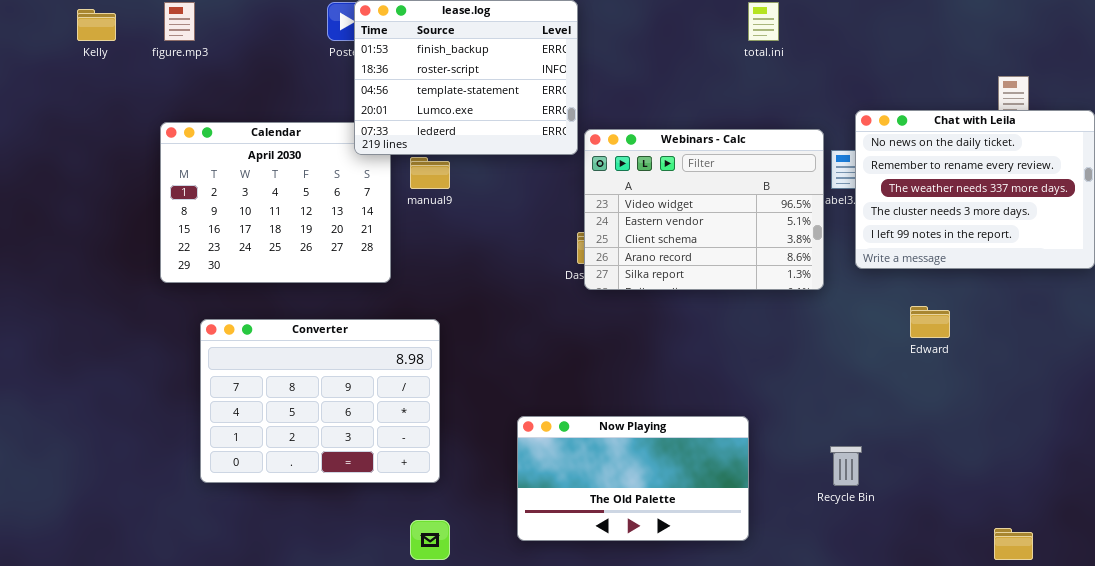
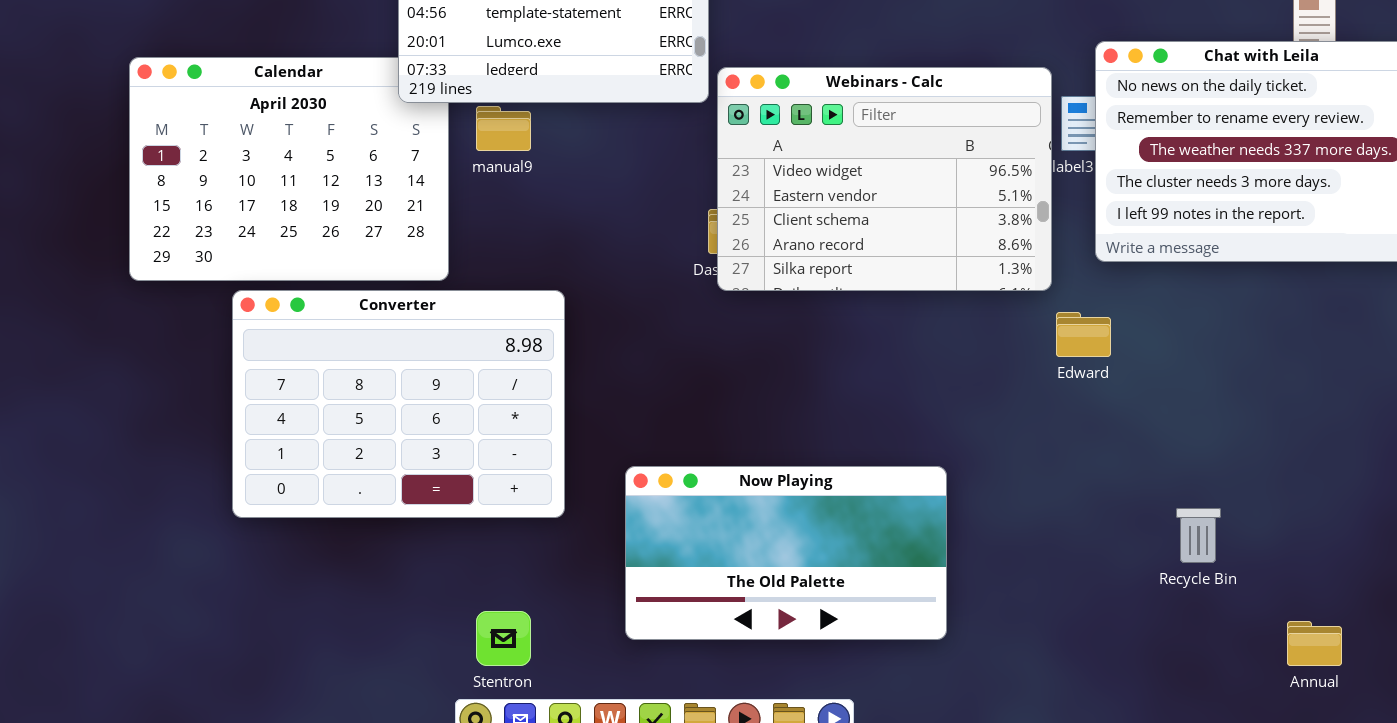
Edward: [910,306,950,338] -> [1056,312,1111,357], moved
Converter: [200,319,440,483] -> [232,290,565,518], moved
Recycle Bin: [830,446,862,486] -> [1176,508,1221,563], moved

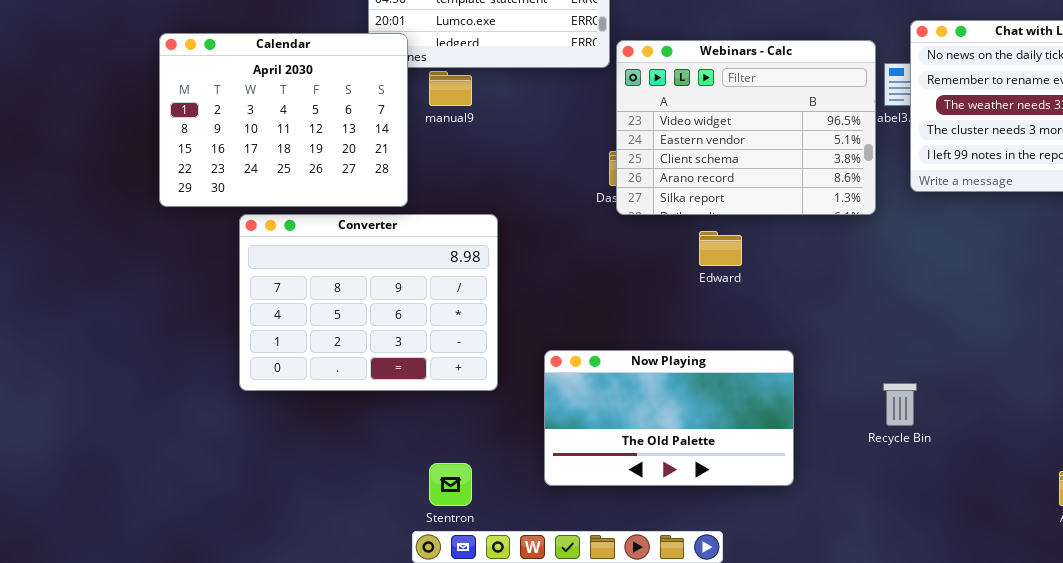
Calendar: [129,57,449,281] -> [159,33,408,207], raised
Edward: [1056,312,1111,357] -> [699,231,742,266], moved
Recycle Bin: [1176,508,1221,563] -> [883,383,917,426], moved

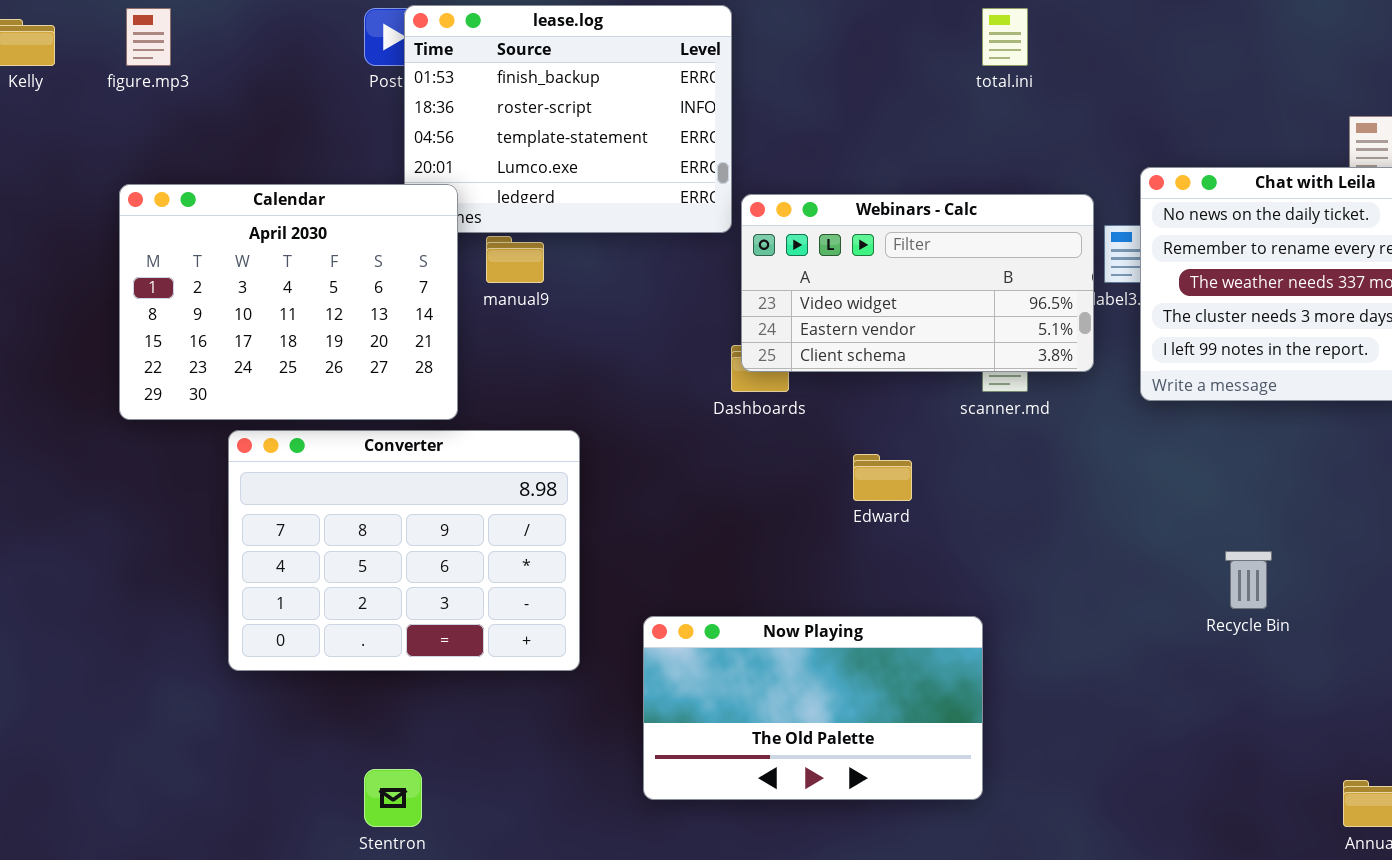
Webinars - Calc: [616,40,876,215] -> [741,194,1094,372], resized
Recycle Bin: [883,383,917,426] -> [1225,551,1272,609], moved
Stentron: [429,463,472,506] -> [364,769,422,827], moved

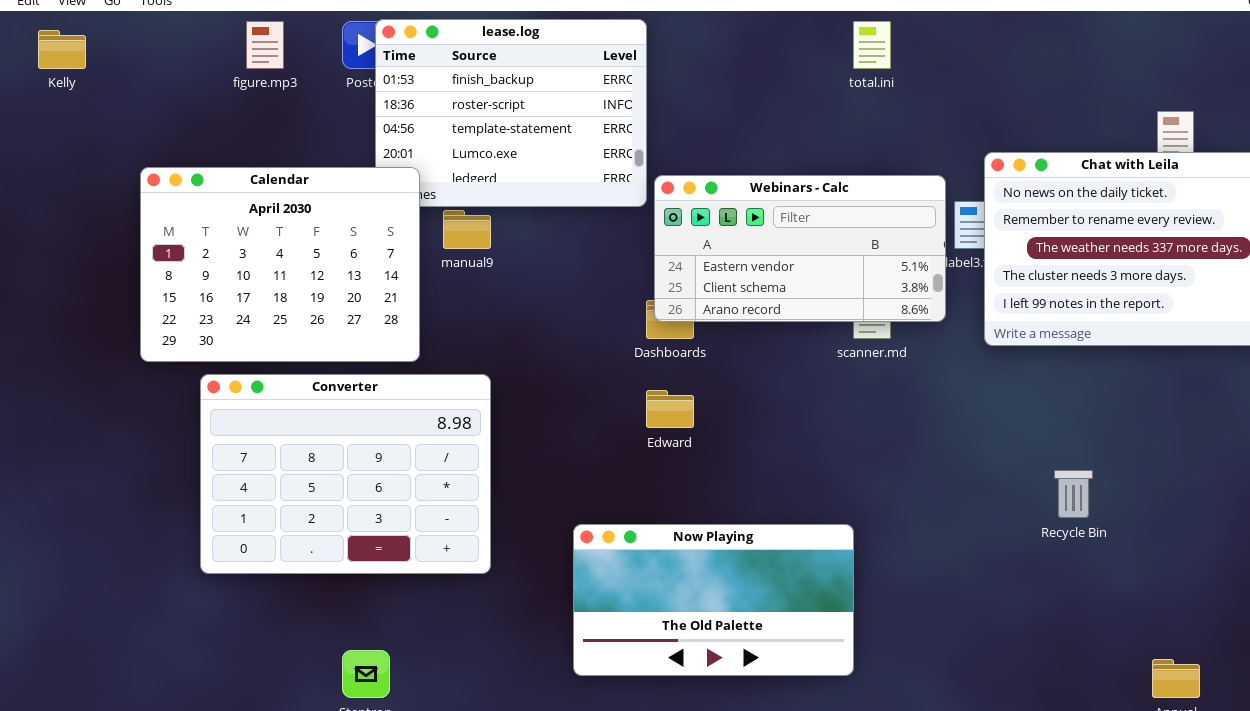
figure.mp3: [126,8,171,66] -> [246,21,284,69], moved
Webinars - Calc: [741,194,1094,372] -> [654,175,946,322], scrolled down 1 row
Converter: [228,430,580,671] -> [200,374,491,574], moved
Edward: [853,454,912,501] -> [646,390,694,428], moved

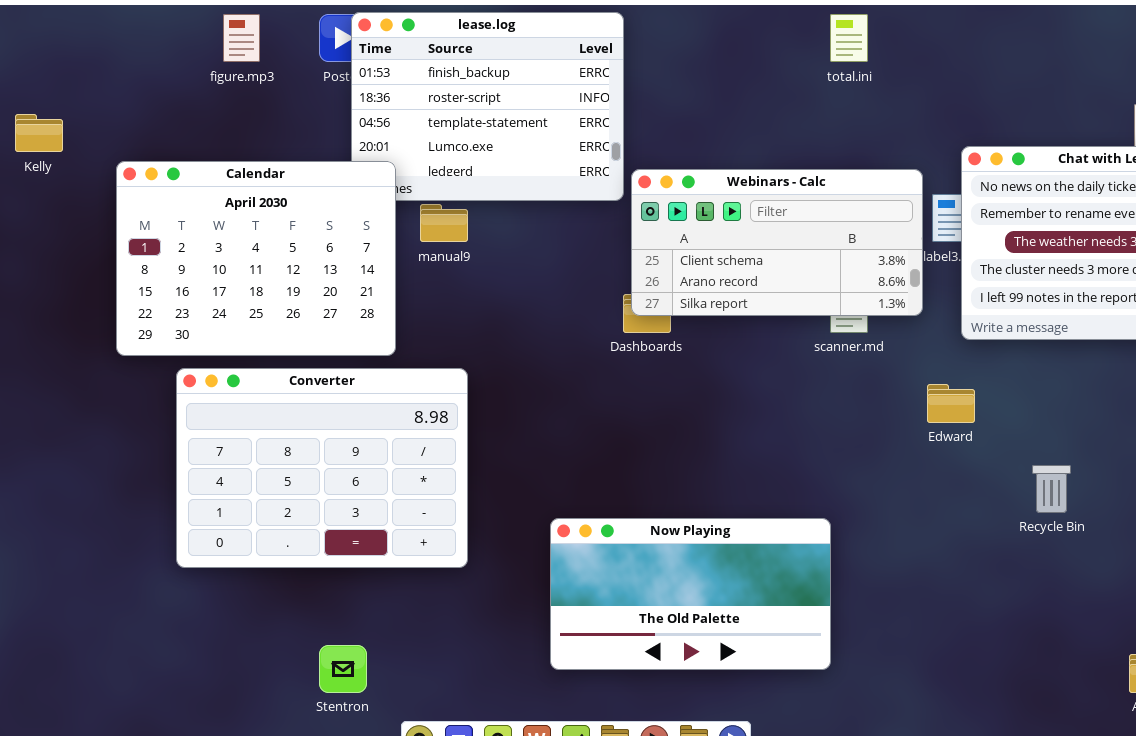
Kelly: [38,30,86,69] -> [15,114,63,152], moved
Webinars - Calc: [654,175,946,322] -> [631,169,923,316], scrolled down 1 row
Edward: [646,390,694,428] -> [927,384,975,423], moved

